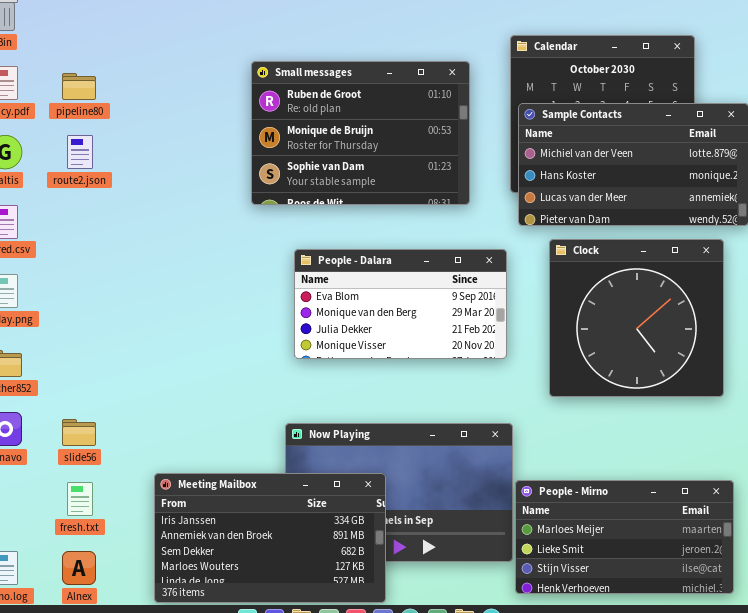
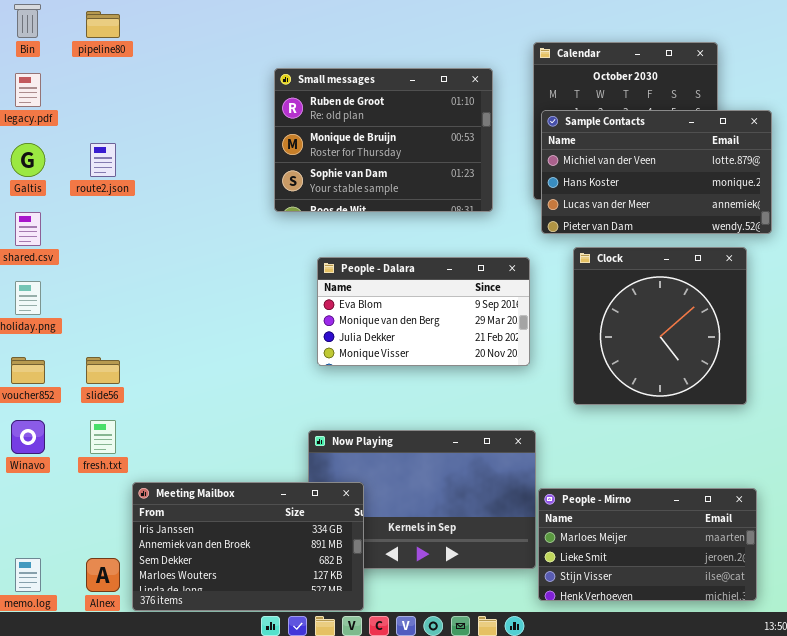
pipeline80: [62,73,96,100] -> [86,11,120,38], moved
slide56: [62,419,96,446] -> [86,357,120,384], moved
Meeting Mailbox: [154,473,386,603] -> [132,482,364,611], moved
fresh.txt: [67,482,93,516] -> [90,420,116,454], moved

